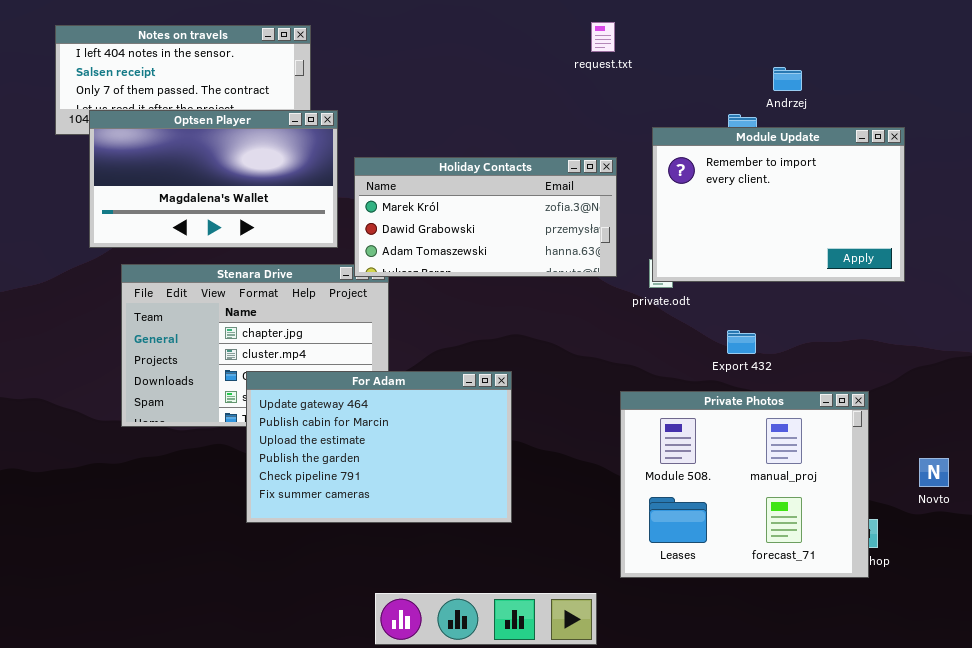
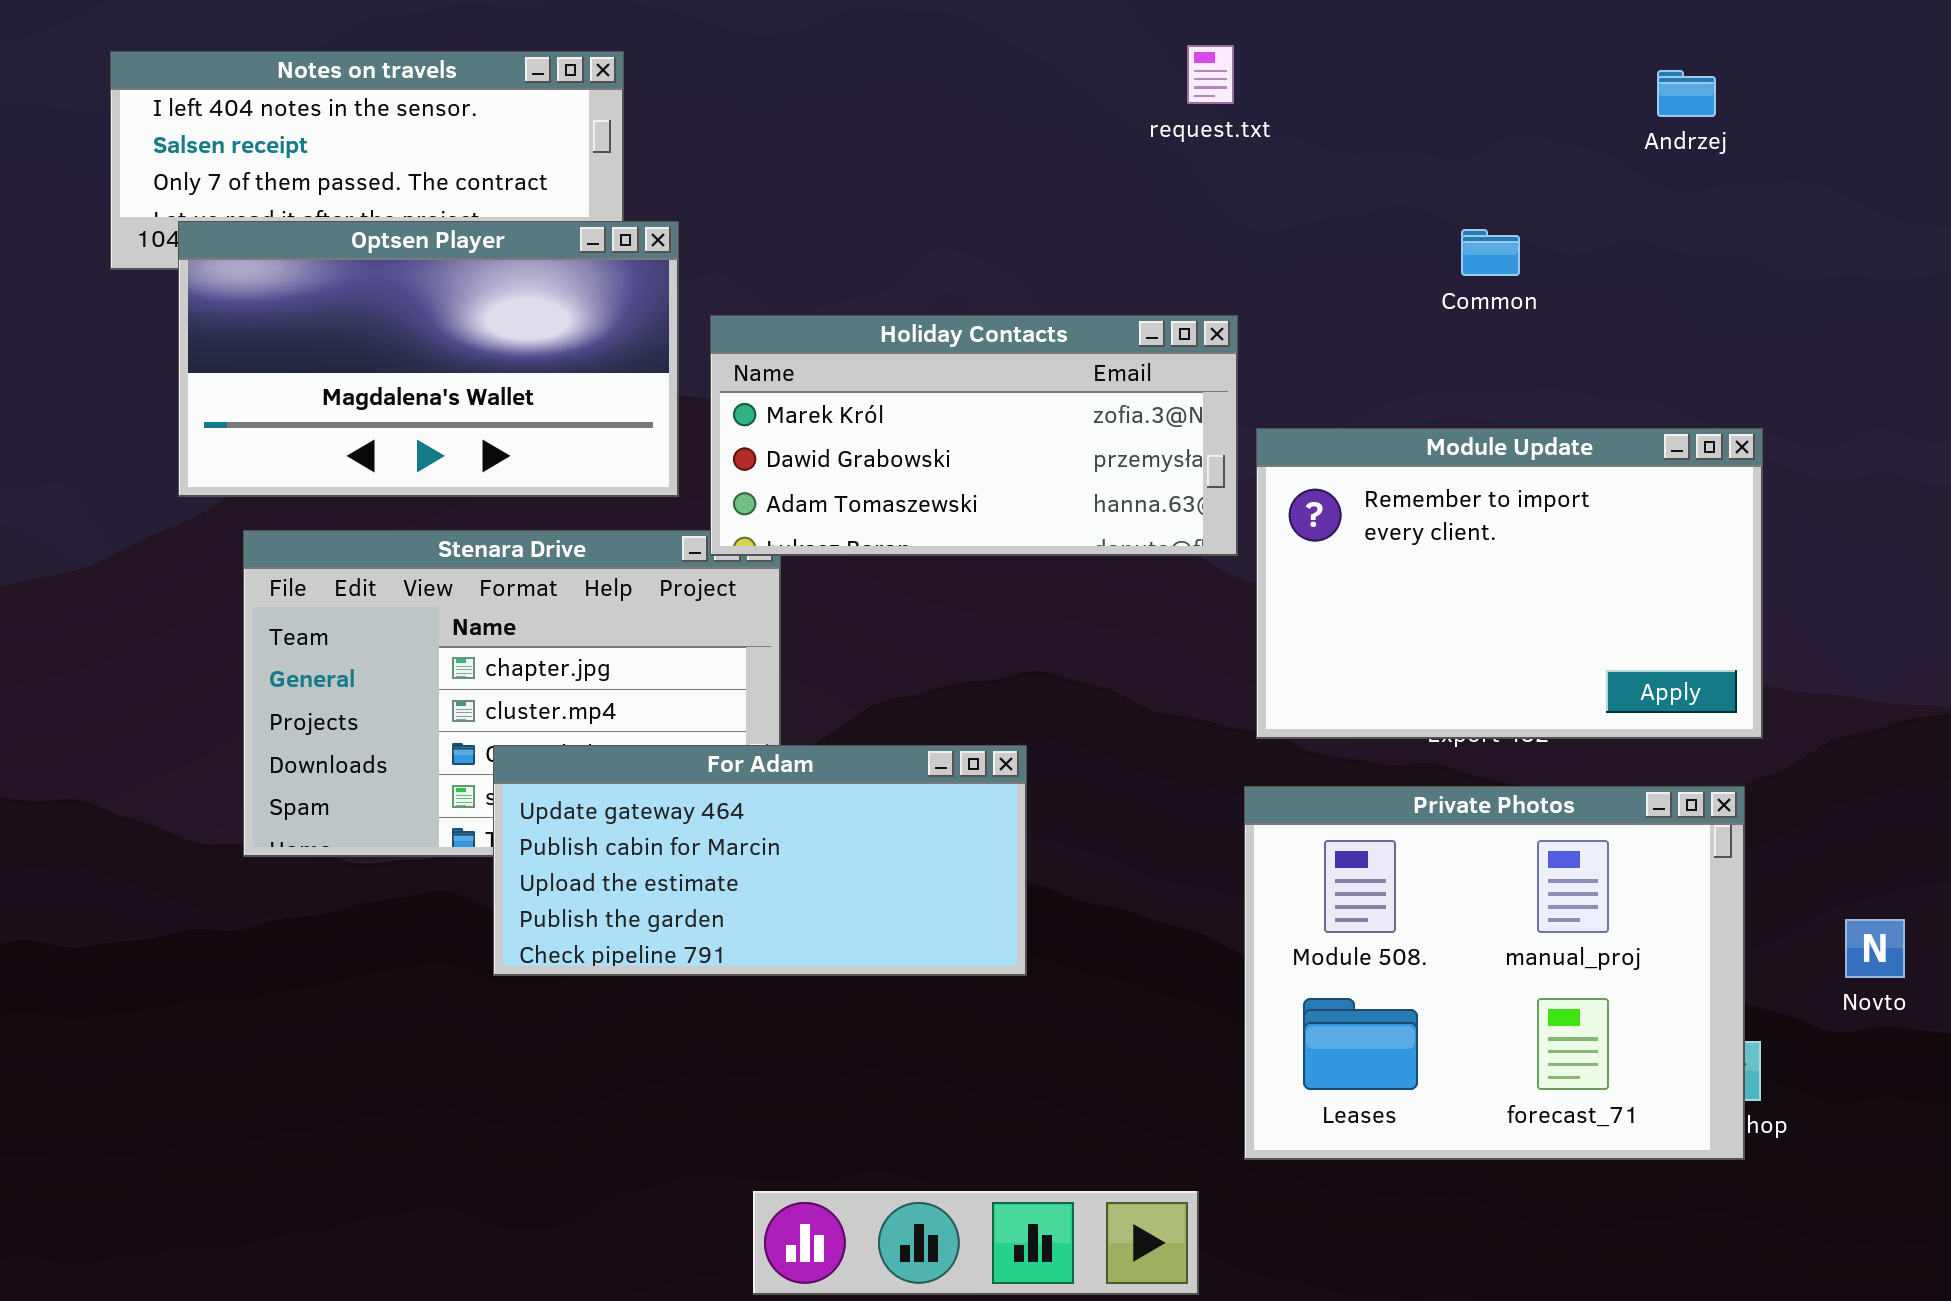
Andrzej: [773,67,802,91] -> [1657,70,1716,117], moved
Module Update: [652,127,905,282] -> [1256,428,1763,739], moved
For Adam: [246,371,512,523] -> [493,745,1027,976], resized

